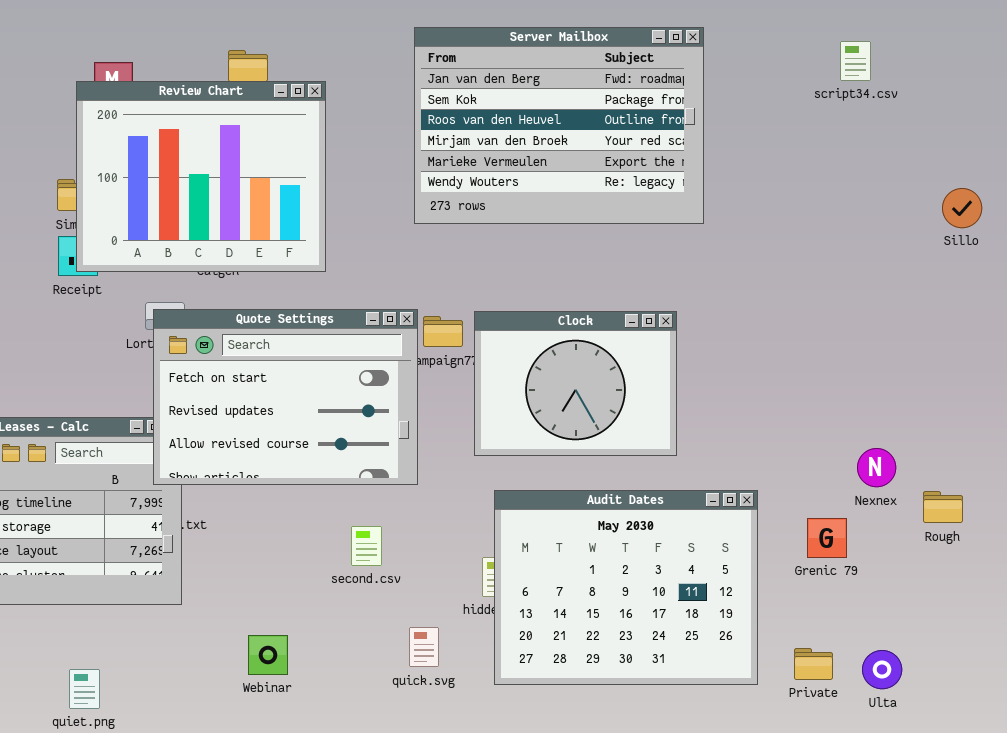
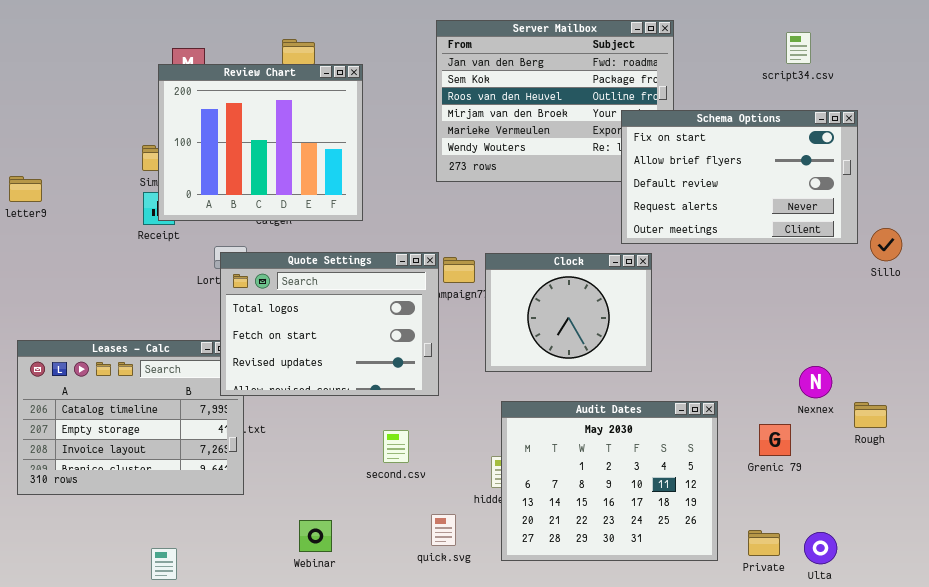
Schema Options: none -> [621,110,858,244], opened
Sillo: [942,188,982,228] -> [870,228,902,261], moved
Quote Settings: [153,309,418,485] -> [220,252,439,396], scrolled up 1 row

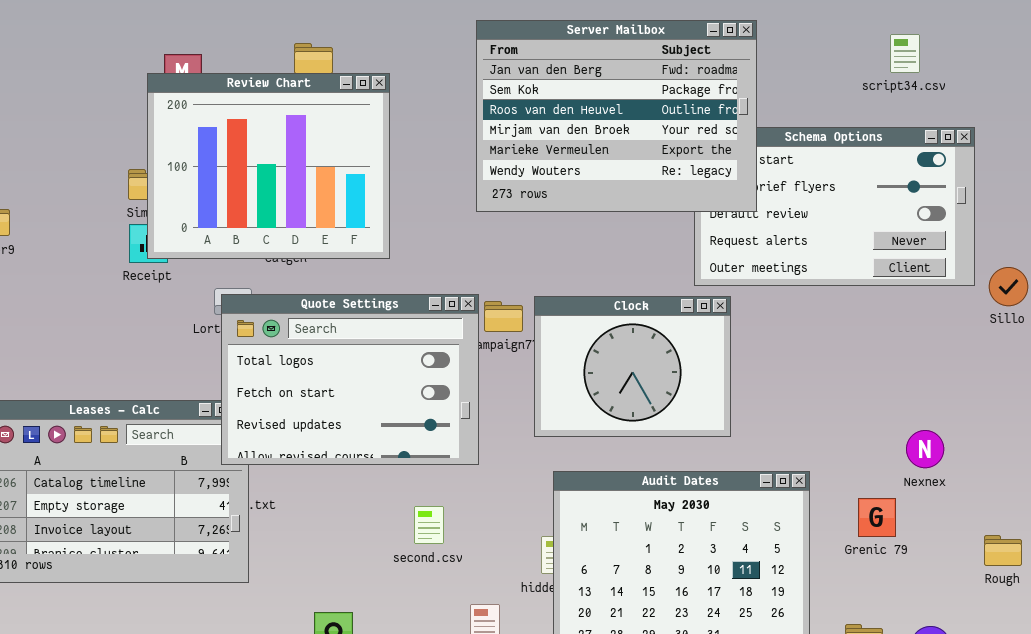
Server Mailbox: [436,20,674,182] -> [476,20,757,212], raised
Rough: [854,402,887,428] -> [984,535,1022,566], moved

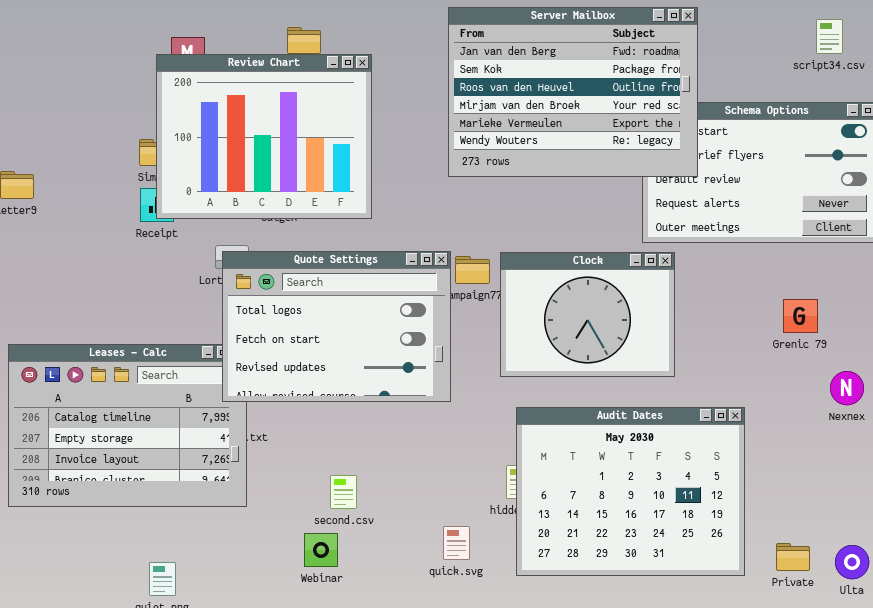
Grenic 79: [858,498,896,537] -> [783,299,818,333], moved
second.csv: [414,506,444,544] -> [330,475,357,509], moved

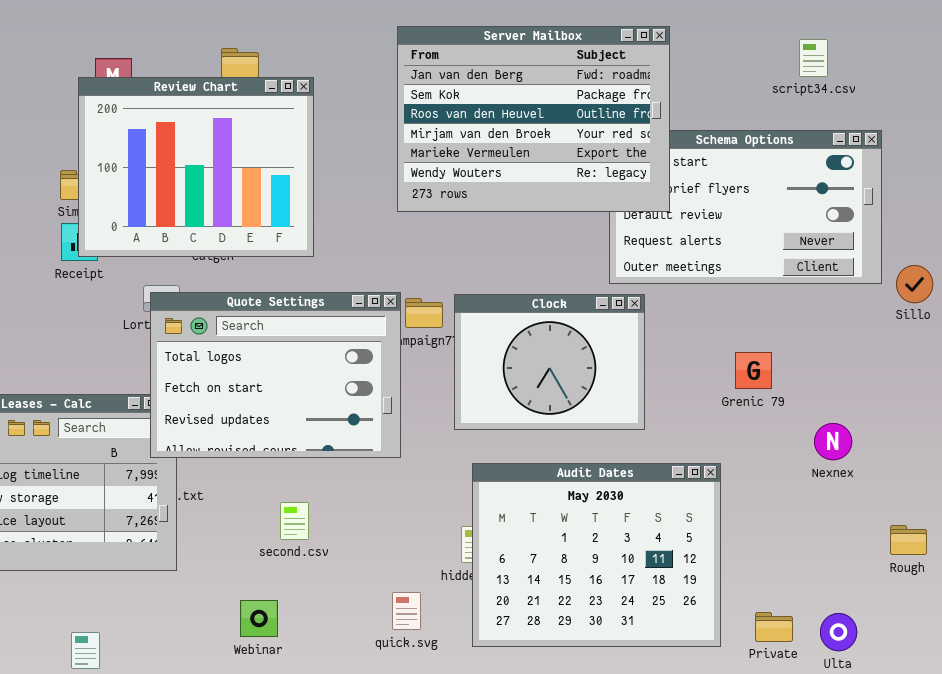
Grenic 79: [783,299,818,333] -> [735,352,772,389], moved
second.csv: [330,475,357,509] -> [280,502,309,540], moved

